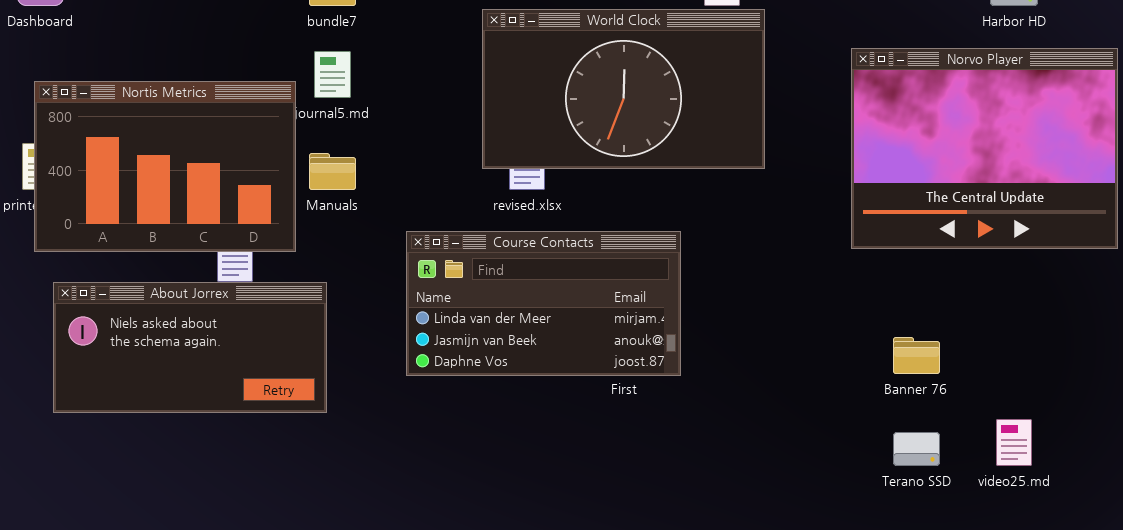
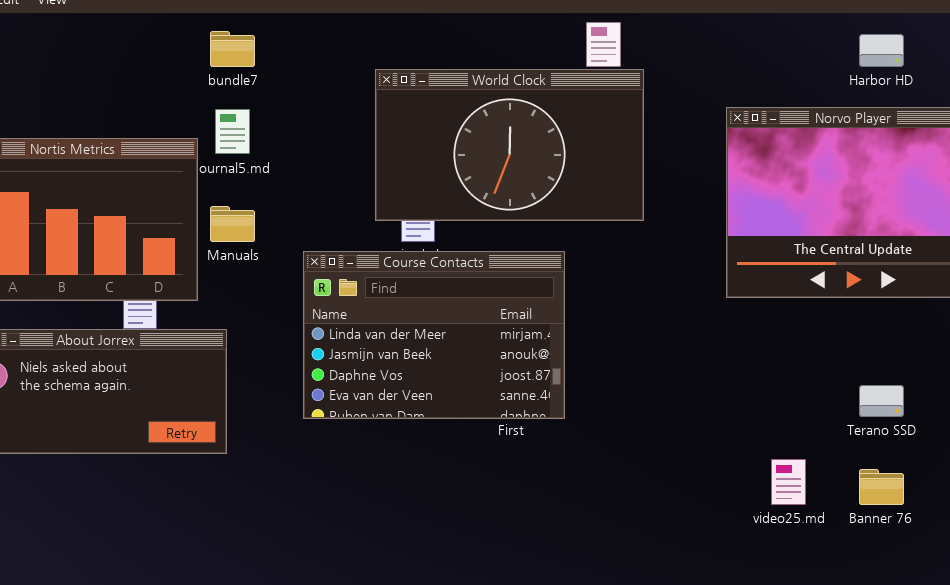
Course Contacts: [406,231,681,376] -> [303,251,565,419], resized
Banner 76: [893,337,940,374] -> [859,469,904,505], moved
video25.md: [996,419,1032,466] -> [771,459,806,505], moved
Terano SSD: [893,432,940,466] -> [859,385,904,417], moved

